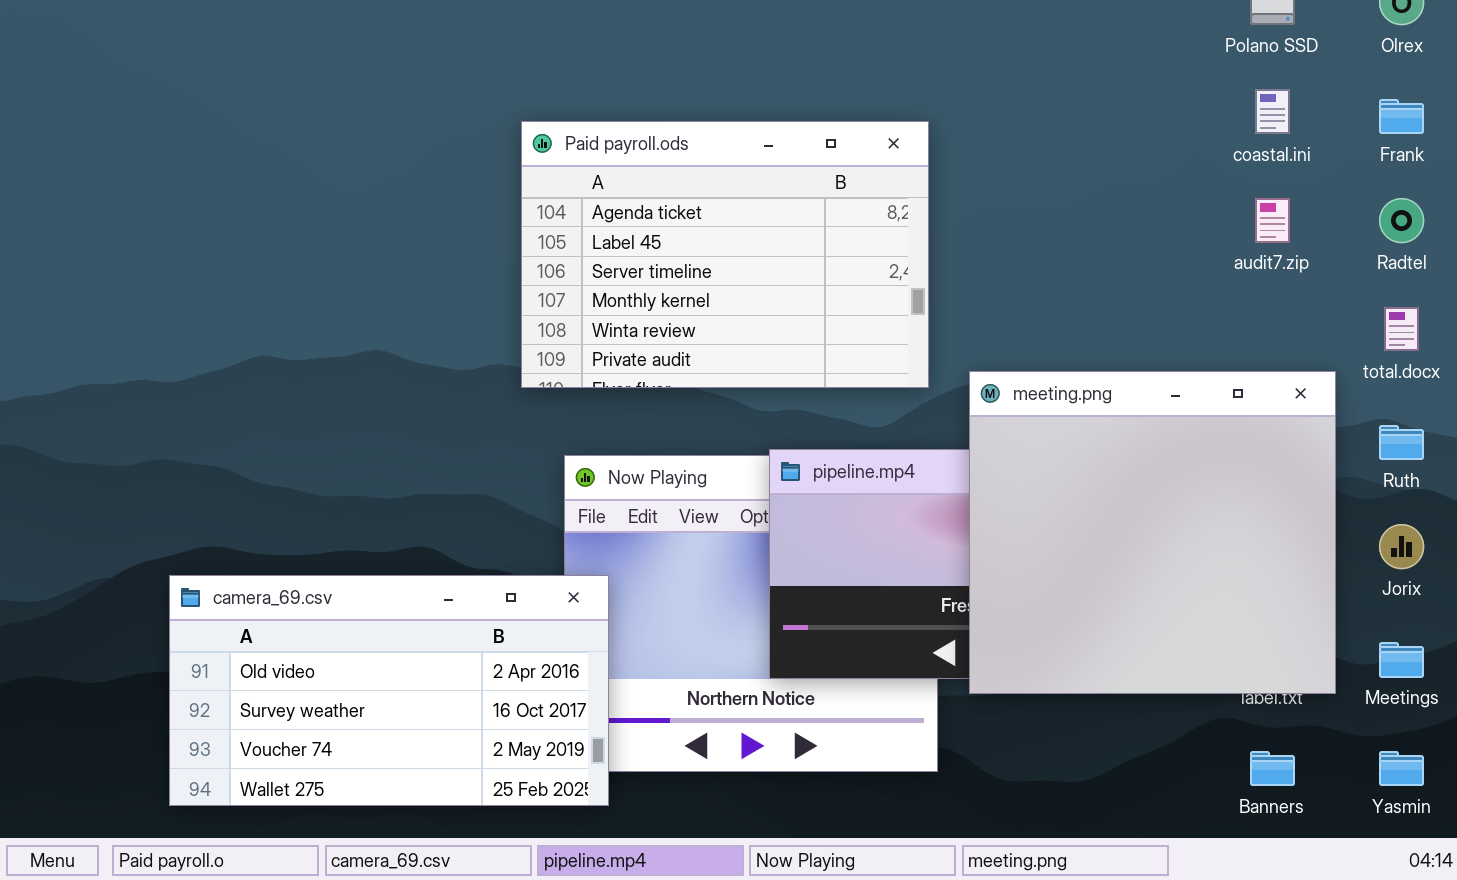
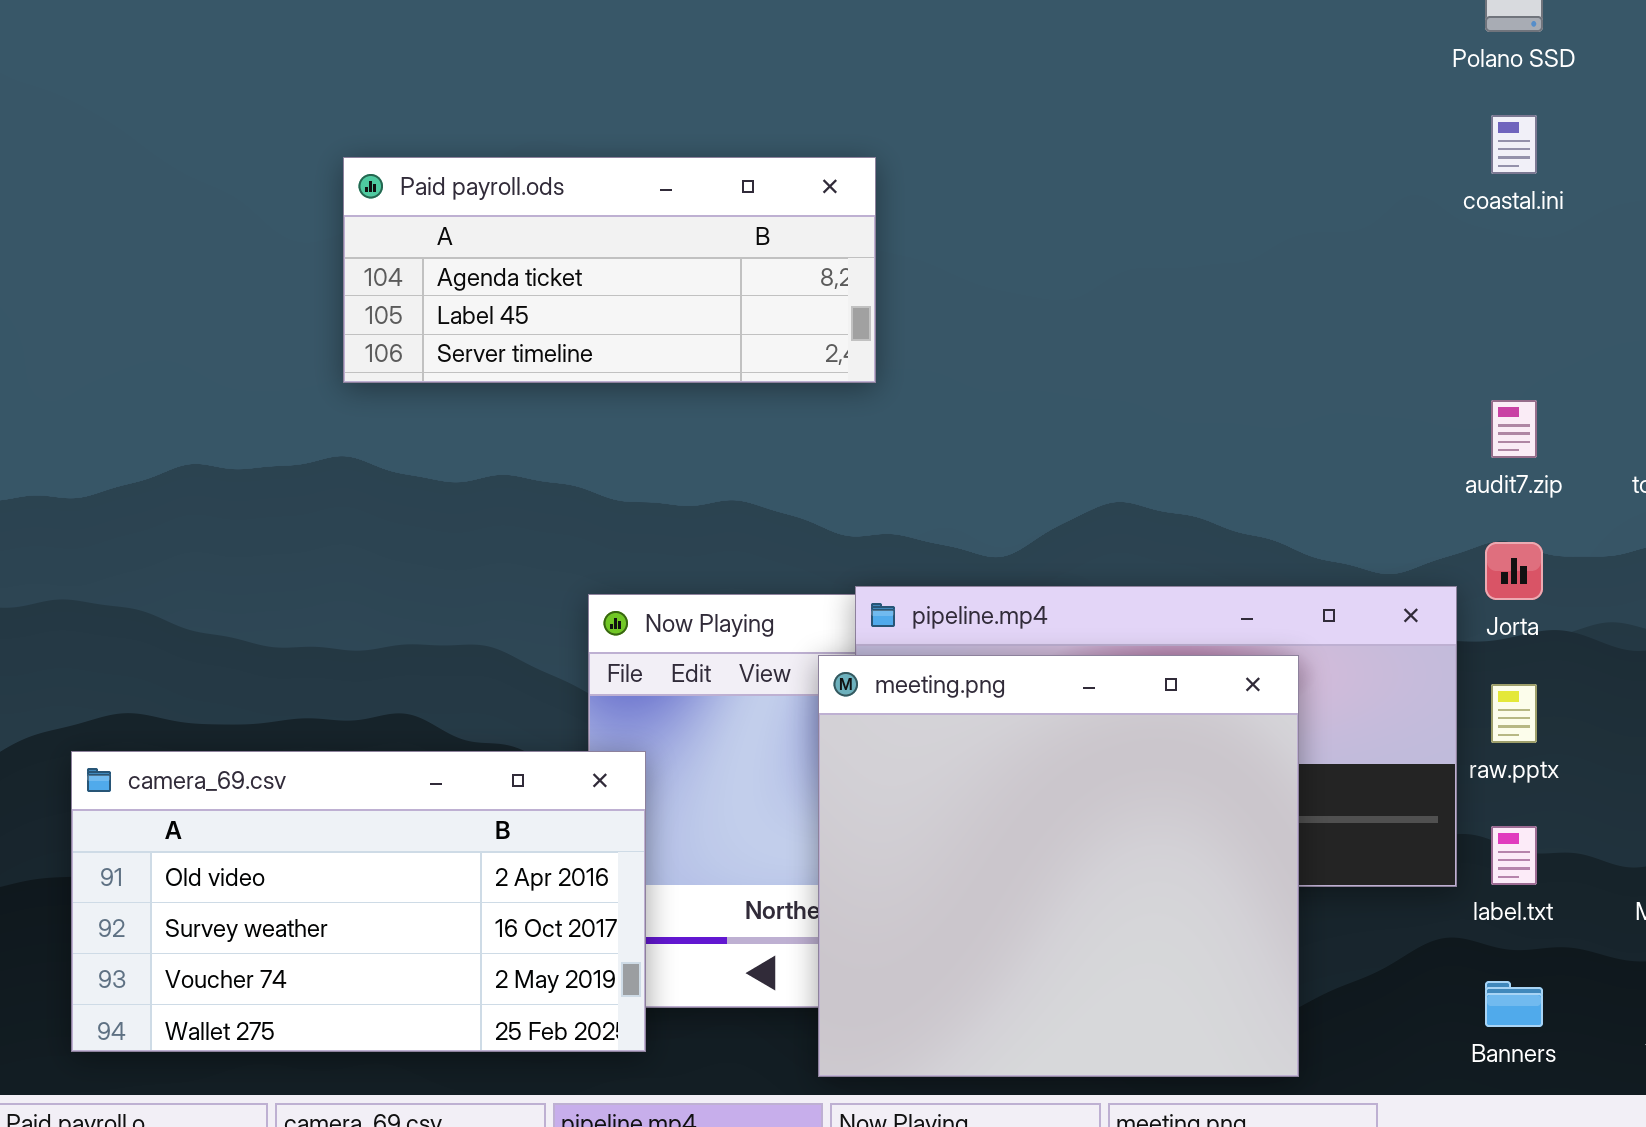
Paid payroll.ods: [521,121,929,388] -> [343,157,876,383], moved, resized
audit7.zip: [1255,198,1290,243] -> [1491,400,1537,458], moved
meeting.png: [969,371,1336,694] -> [818,655,1299,1077], moved

